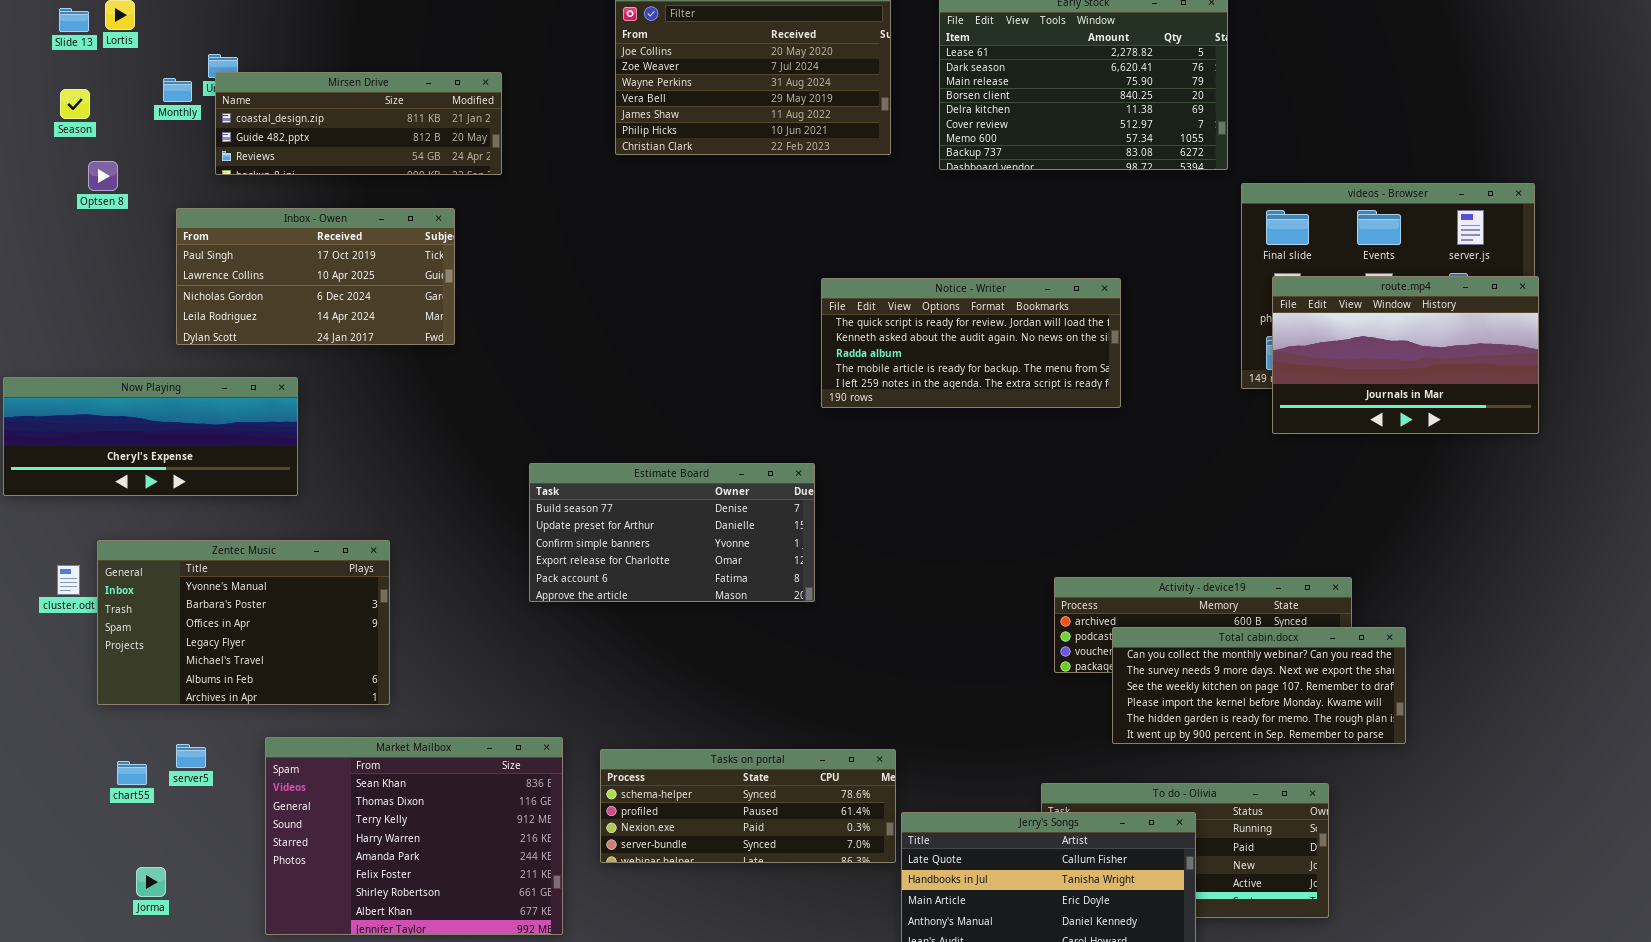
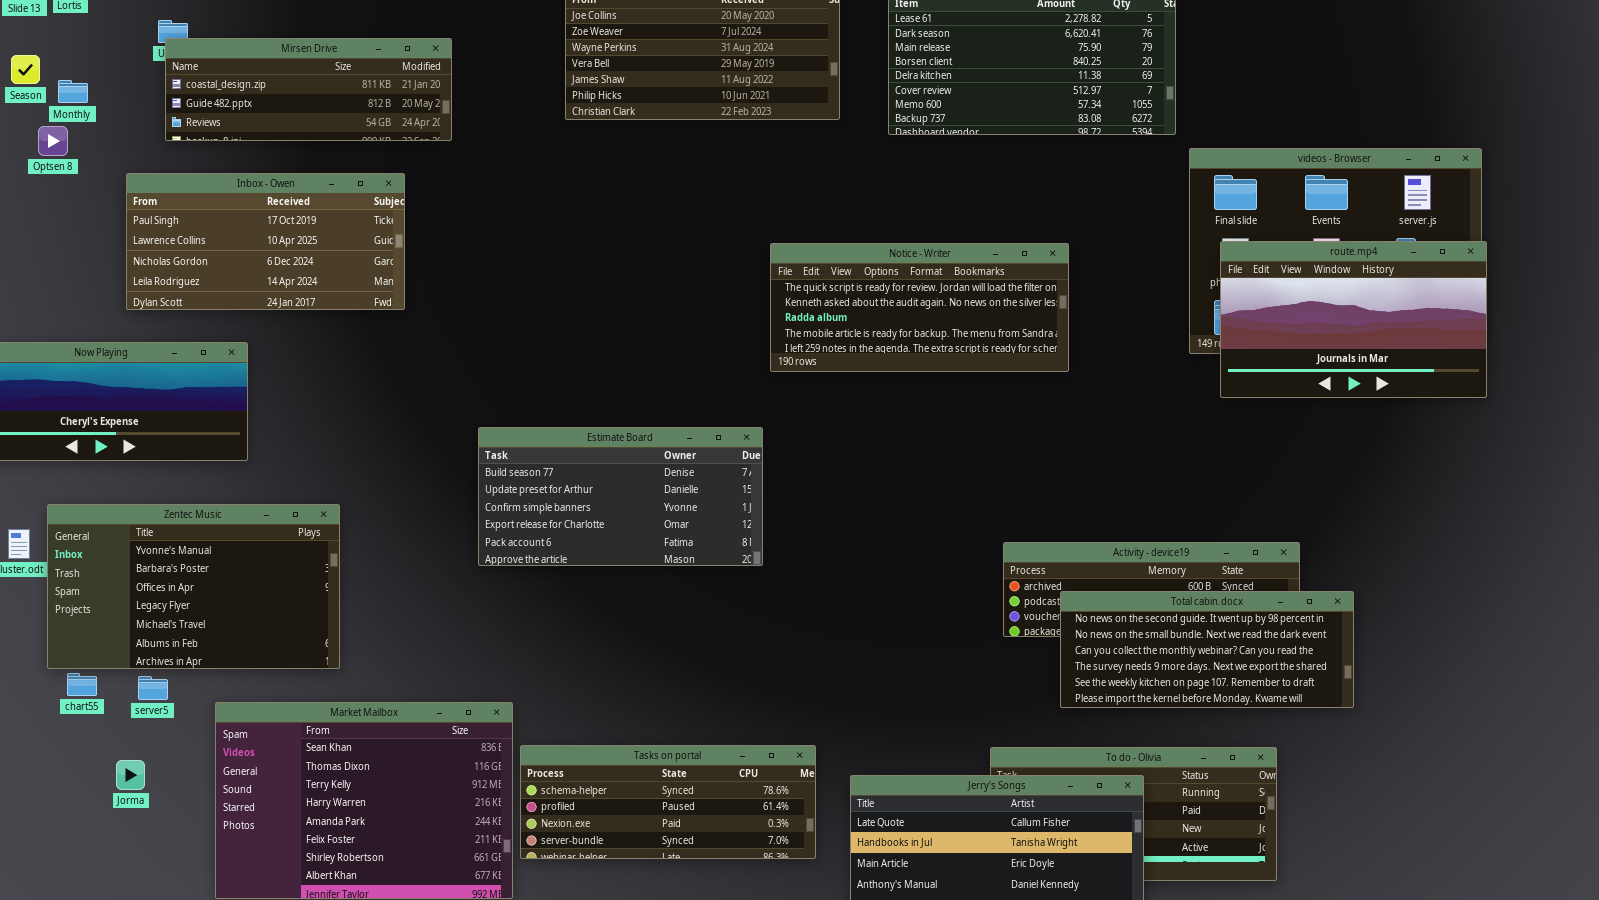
Monthly: [163,78,192,102] -> [58,80,88,103], moved
Total cabin.docx: [1112,627,1406,744] -> [1060,591,1354,708], scrolled up 2 rows
server5: [176,744,206,768] -> [138,676,168,700], moved
Tasks on portal: [600,749,896,863] -> [520,745,816,859], moved
chart55: [117,761,147,785] -> [67,673,97,696], moved
Jorma: [136,867,166,897] -> [116,760,145,790], moved

